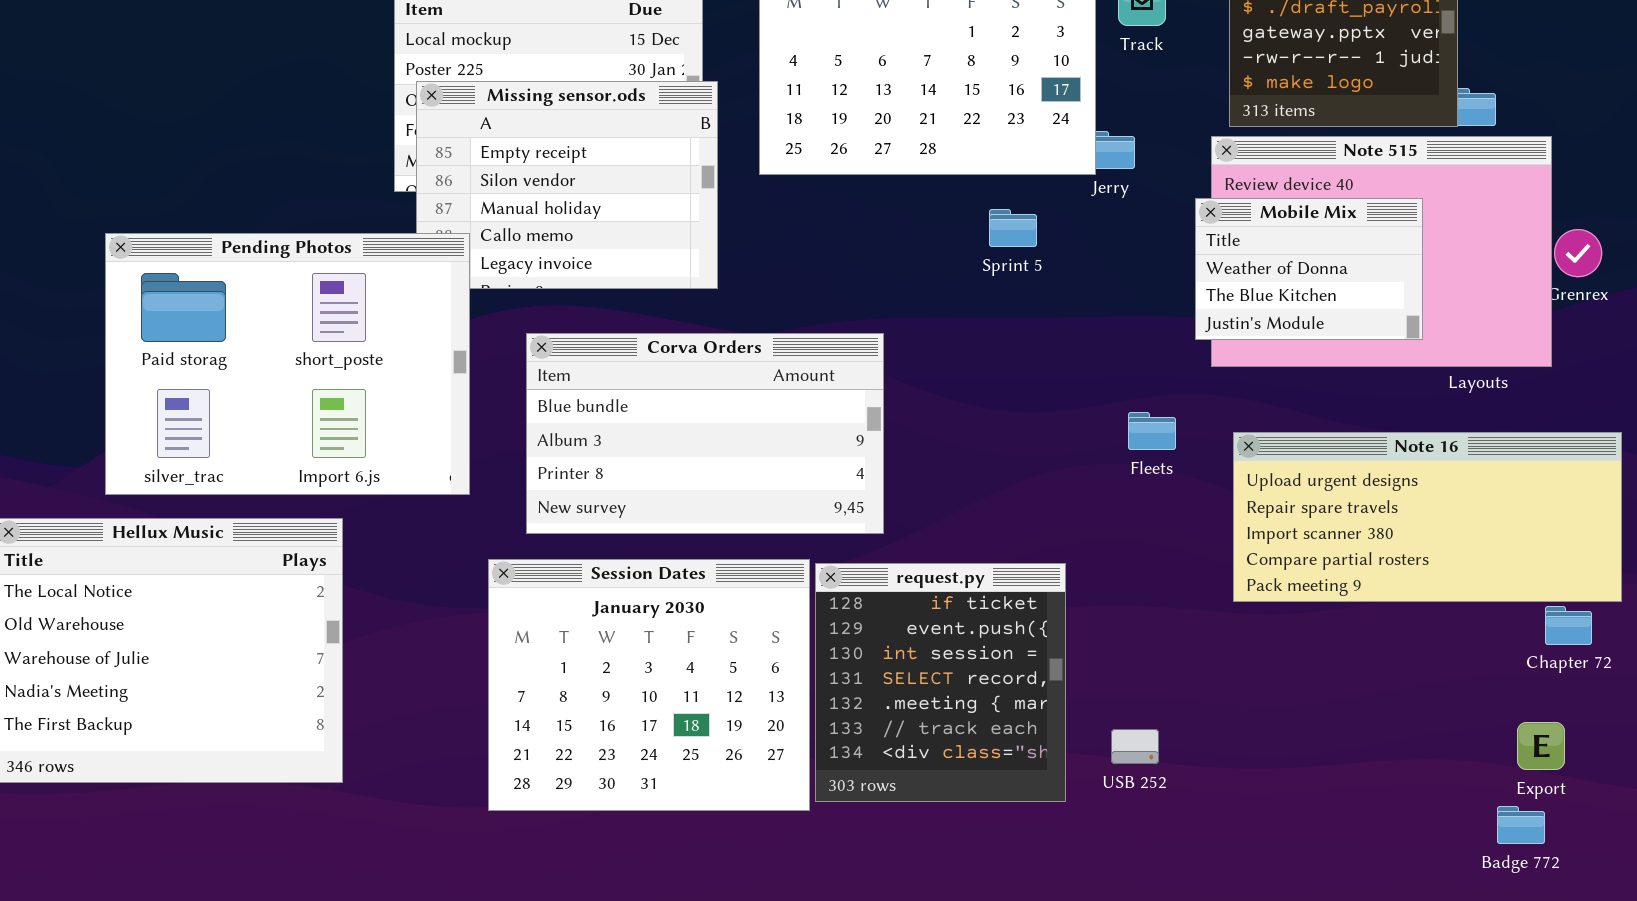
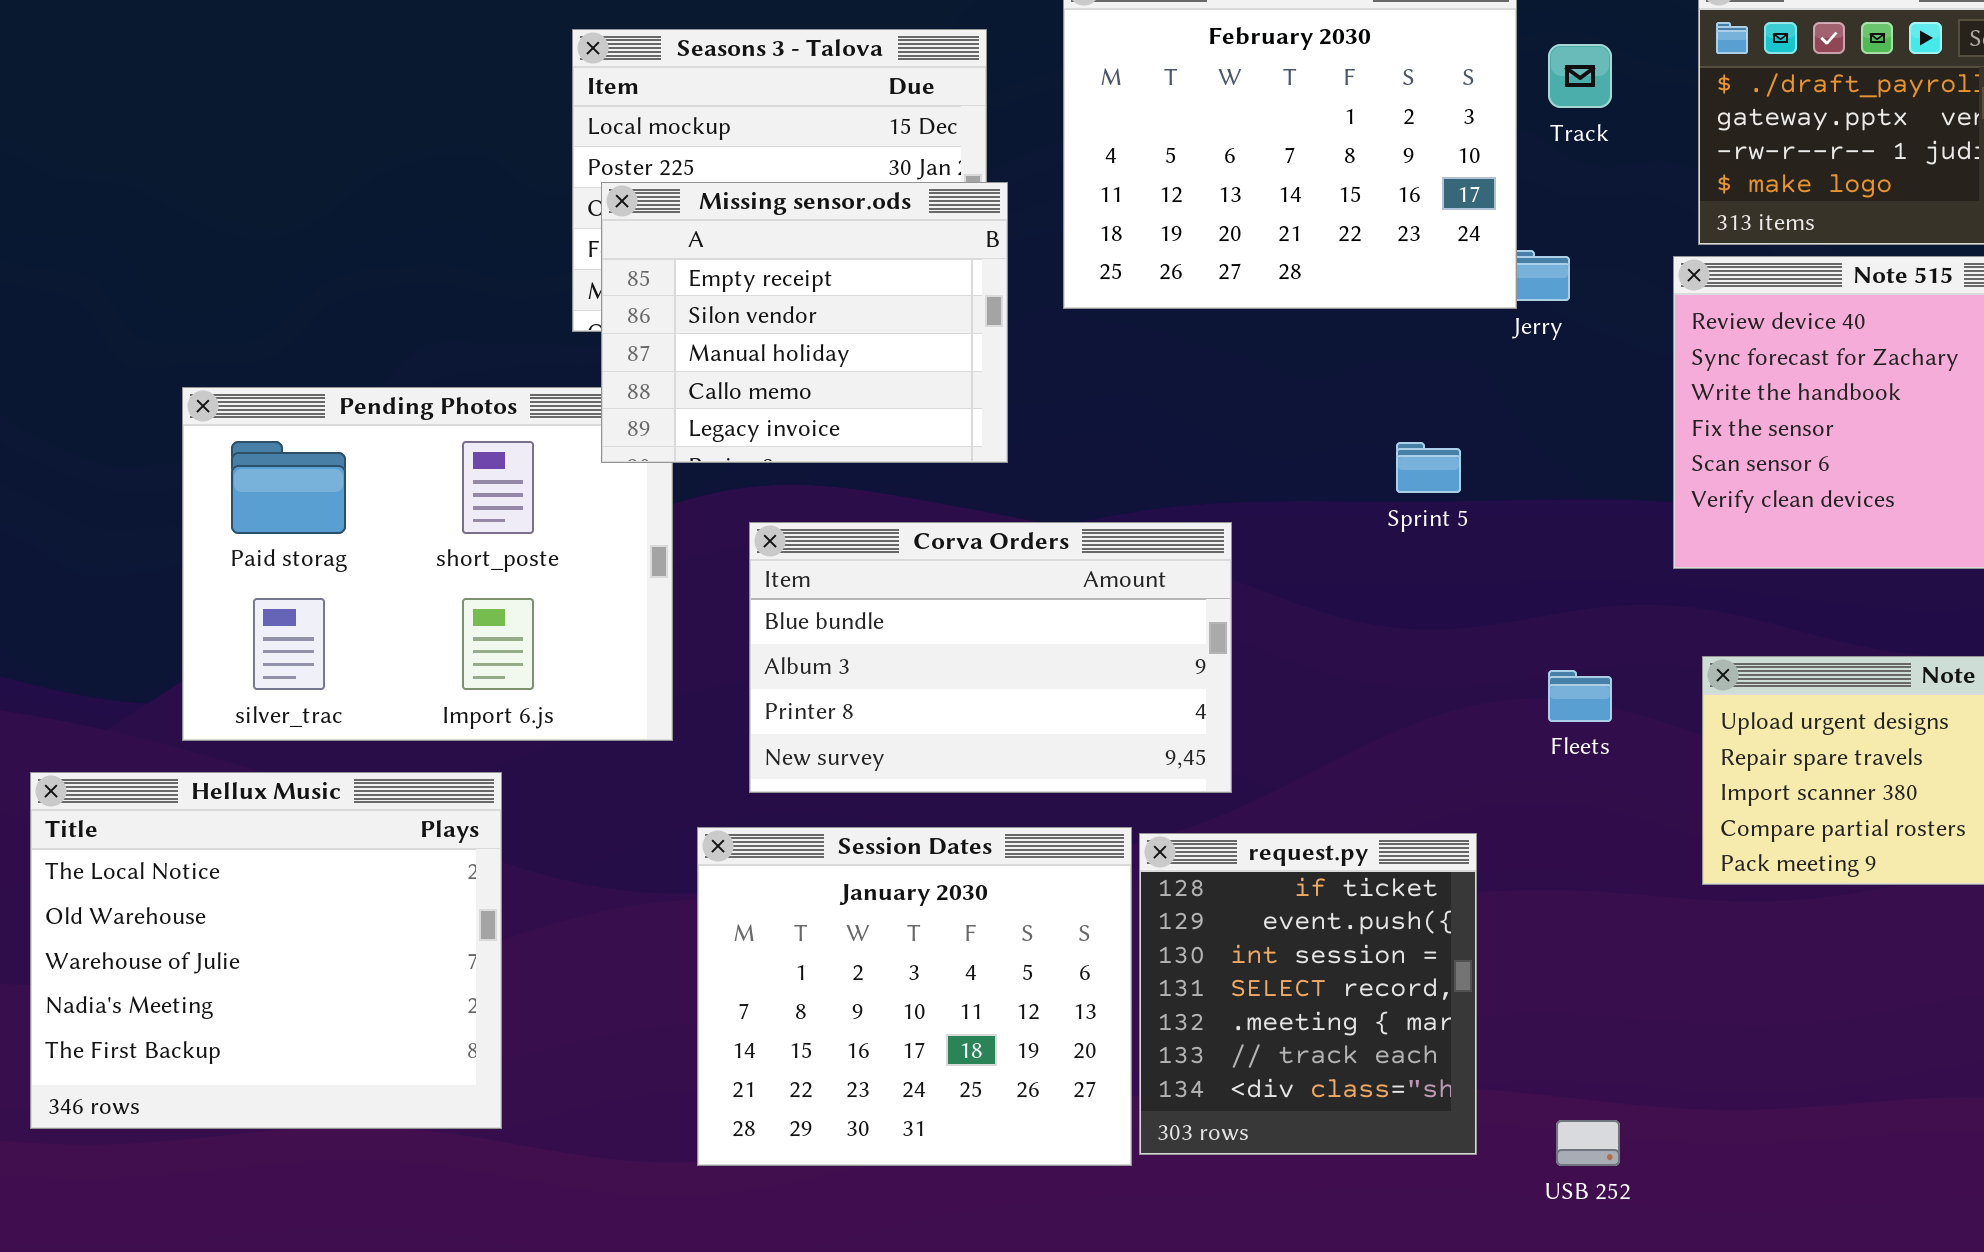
Missing sensor.ods: [416,81,718,289] -> [601,182,1008,463], raised
Mobile Mix: [1195,198,1423,340] -> none, closed
Sprint 5: [989,209,1037,247] -> [1396,442,1461,493], moved
Fleets: [1128,412,1176,450] -> [1548,670,1612,722], moved
USB 252: [1111,729,1159,764] -> [1556,1120,1620,1166], moved

